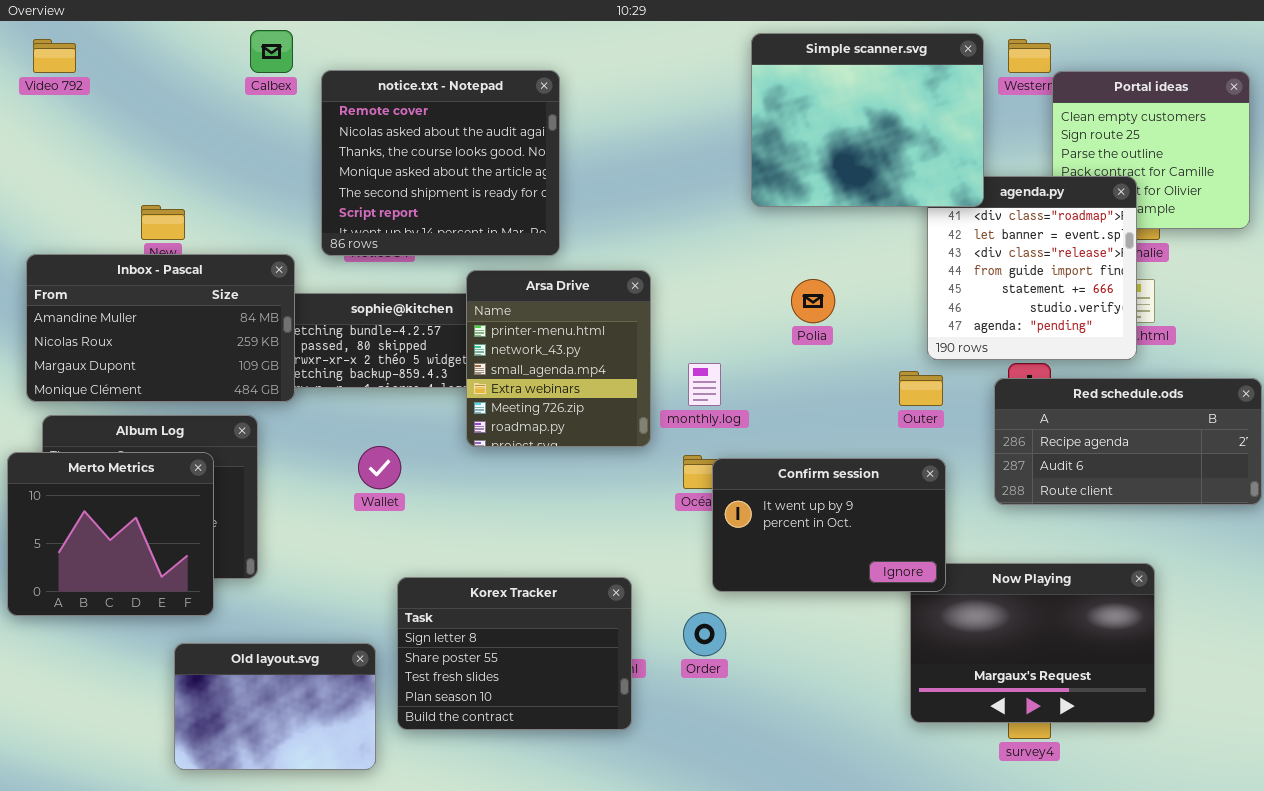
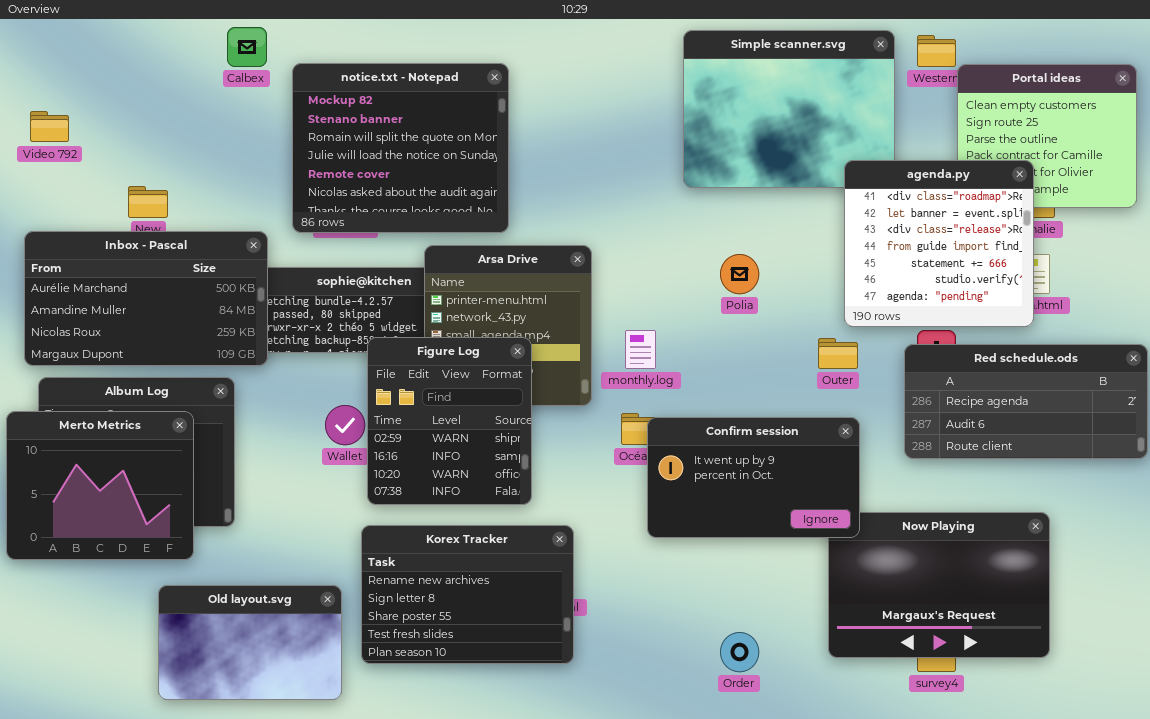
Video 792: [33,39,76,73] -> [30,111,69,142], moved
notice.txt - Notepad: [321,70,560,256] -> [292,63,509,233], scrolled up 4 rows
agenda.py: [927,176,1137,360] -> [844,160,1034,327], raised
Inbox - Pascal: [26,254,295,402] -> [24,231,268,366], scrolled up 1 row
Figure Log: none -> [367,337,532,505], opened
Korex Tracker: [397,577,632,730] -> [361,525,574,664], scrolled up 1 row
Order: [683,612,726,656] -> [720,632,759,672], moved

